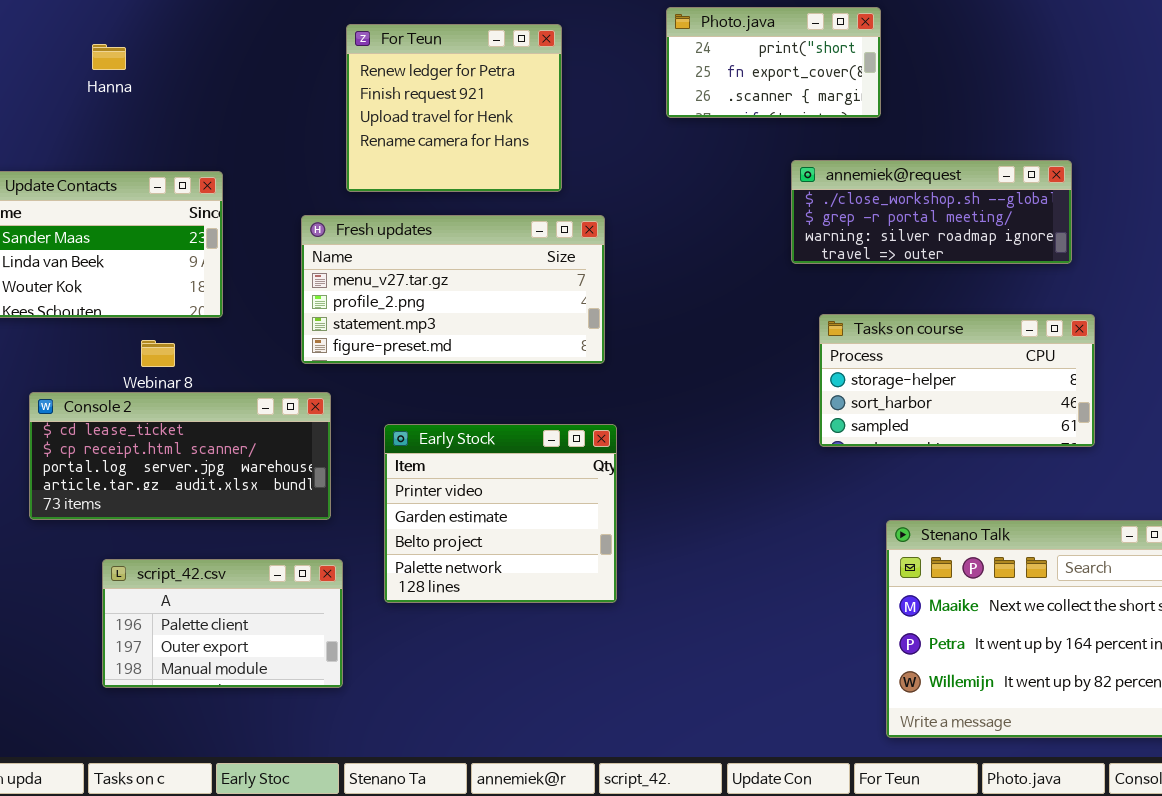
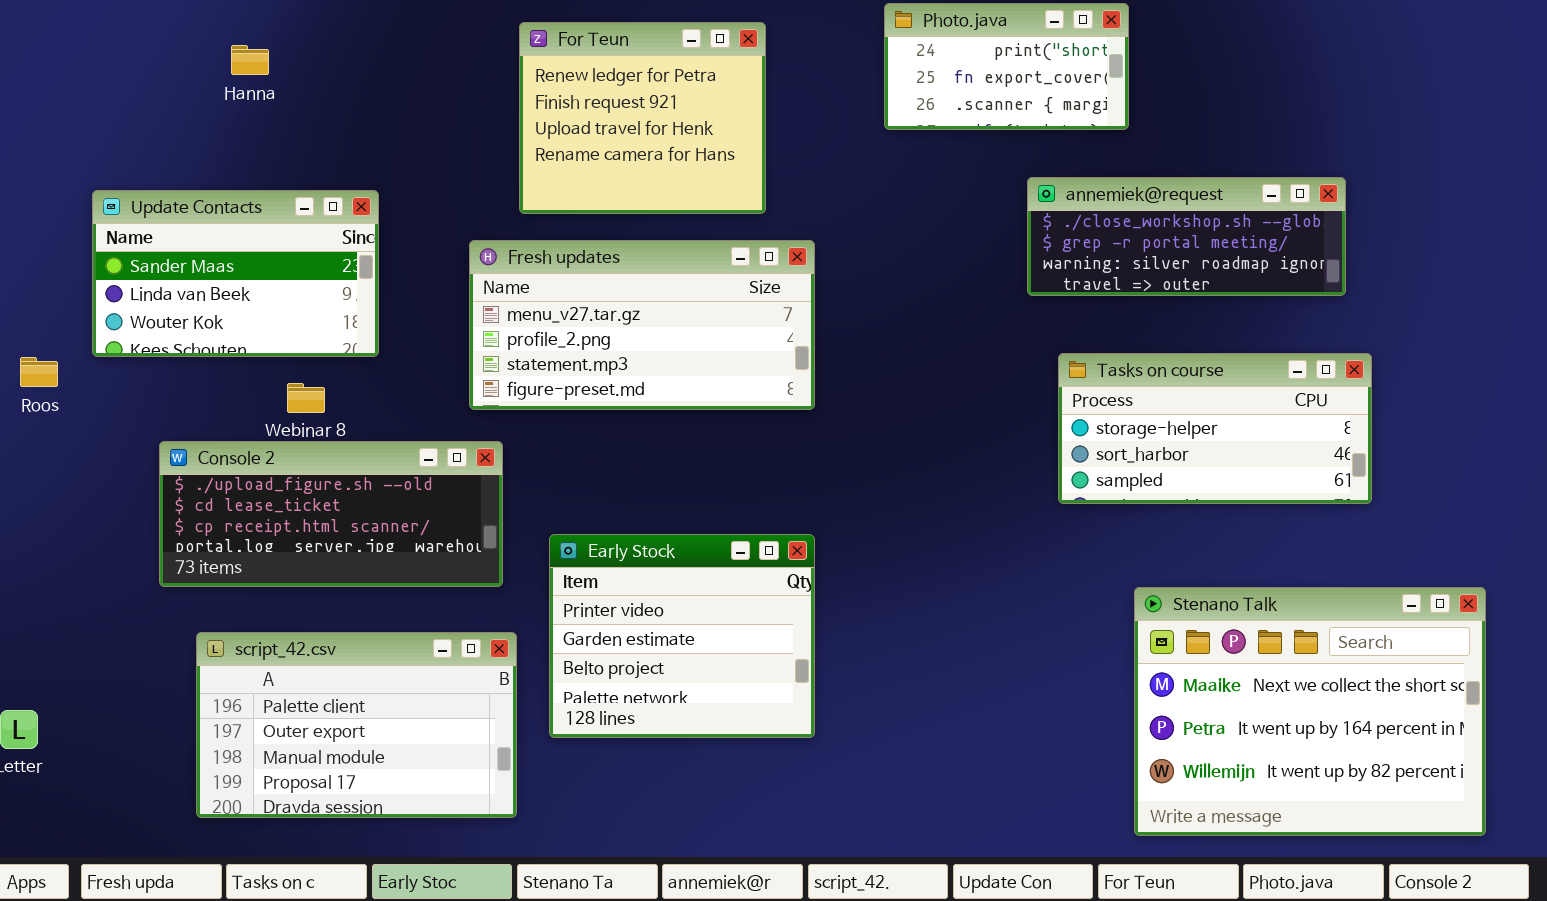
Console 2: [29,392,331,520] -> [159,441,503,587], scrolled up 1 row
Early Stock: [384,424,617,603] -> [549,534,815,738], moved
script_42.csv: [102,559,343,688] -> [196,632,517,818], resized

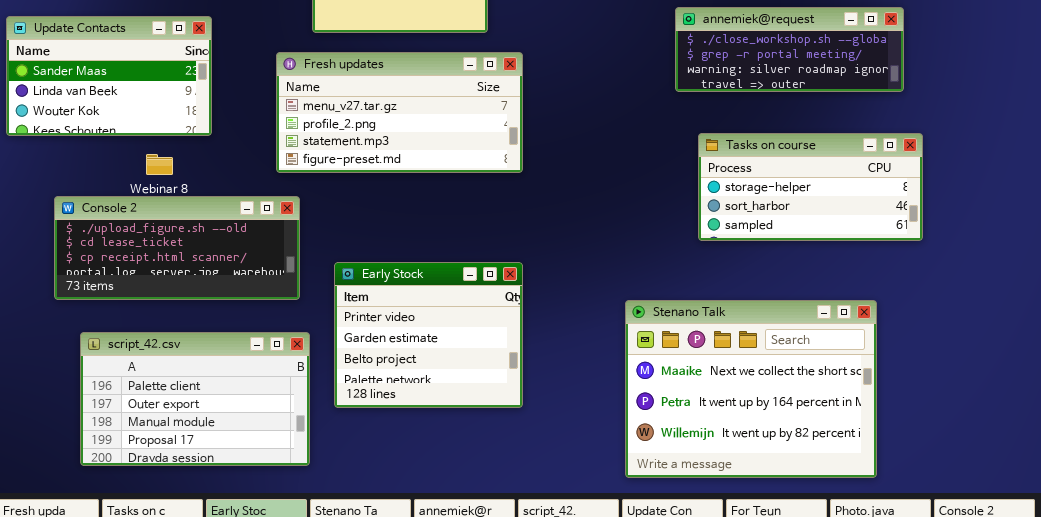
Stenano Talk: [1134,587,1486,836] -> [625,300,877,478], moved

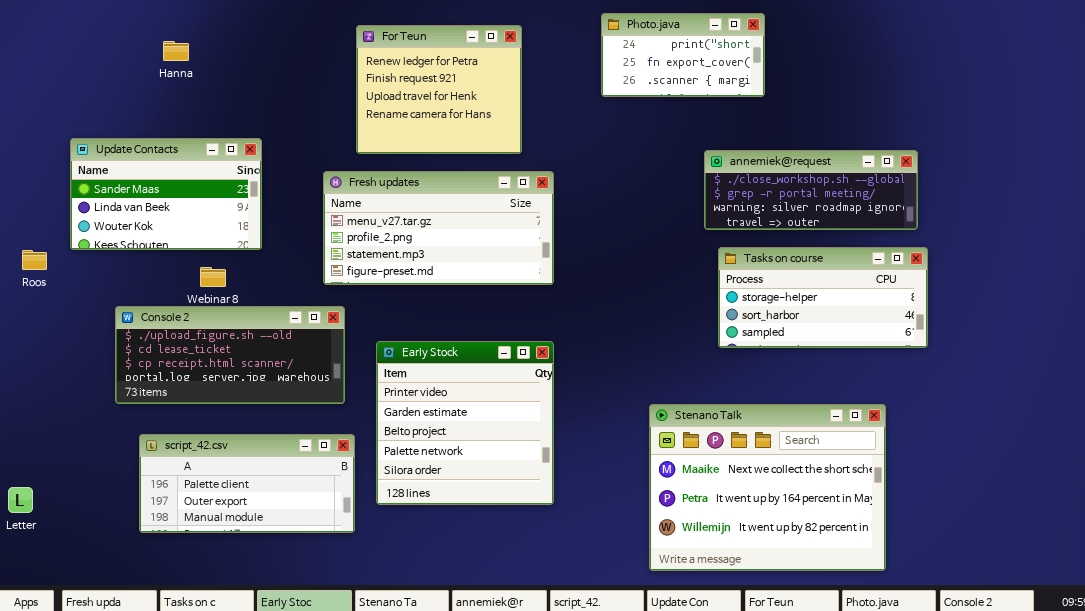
annemiek@request: [675,7,904,92] -> [704,150,918,230], moved
Early Stock: [334,262,523,408] -> [376,341,554,505], resized
script_42.csv: [80,332,310,466] -> [139,434,355,533], resized

